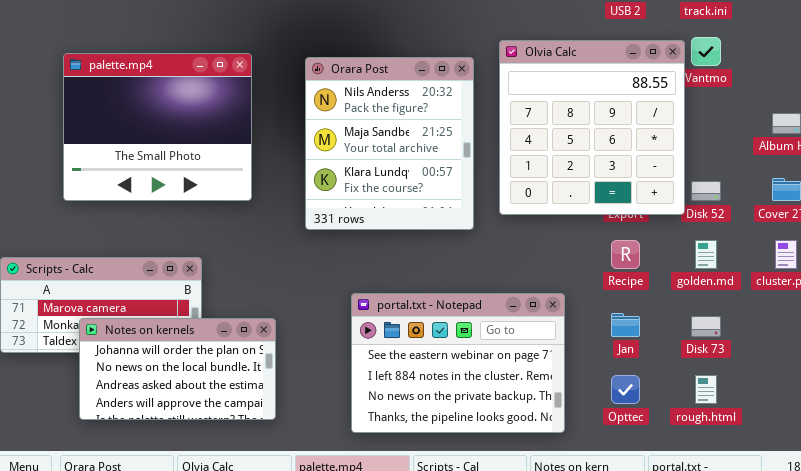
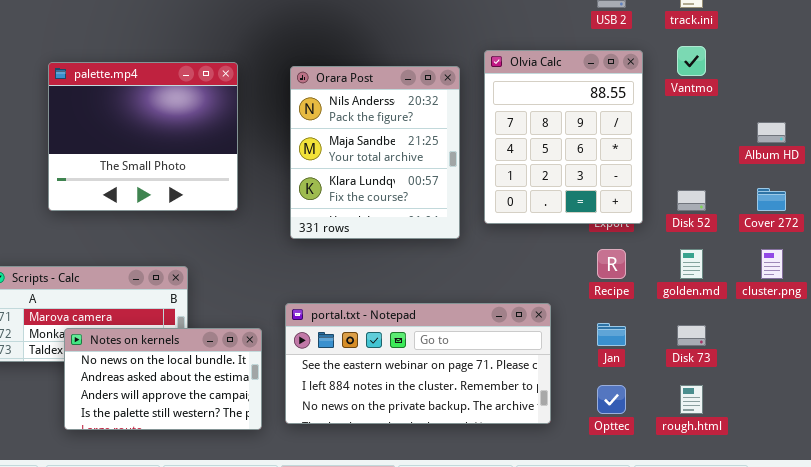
Olvia Calc: [499,40,685,215] -> [484,50,643,224], resized
portal.txt - Notepad: [351,293,565,433] -> [285,303,551,424], resized
Notes on kernels: [79,318,276,420] -> [64,328,262,430], scrolled down 1 row

